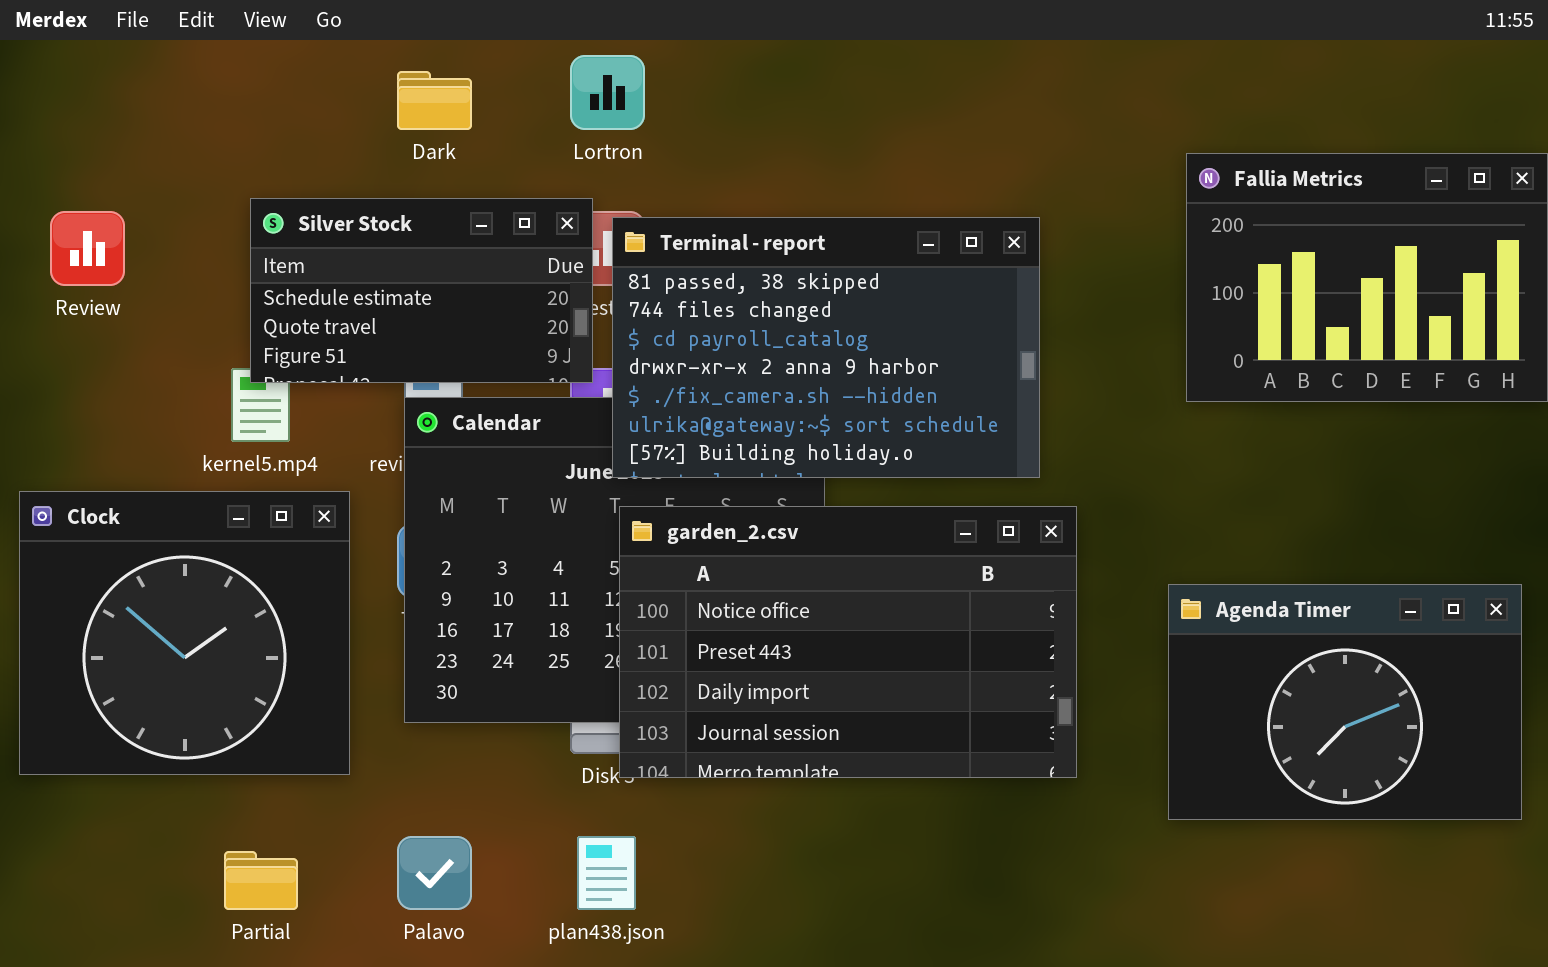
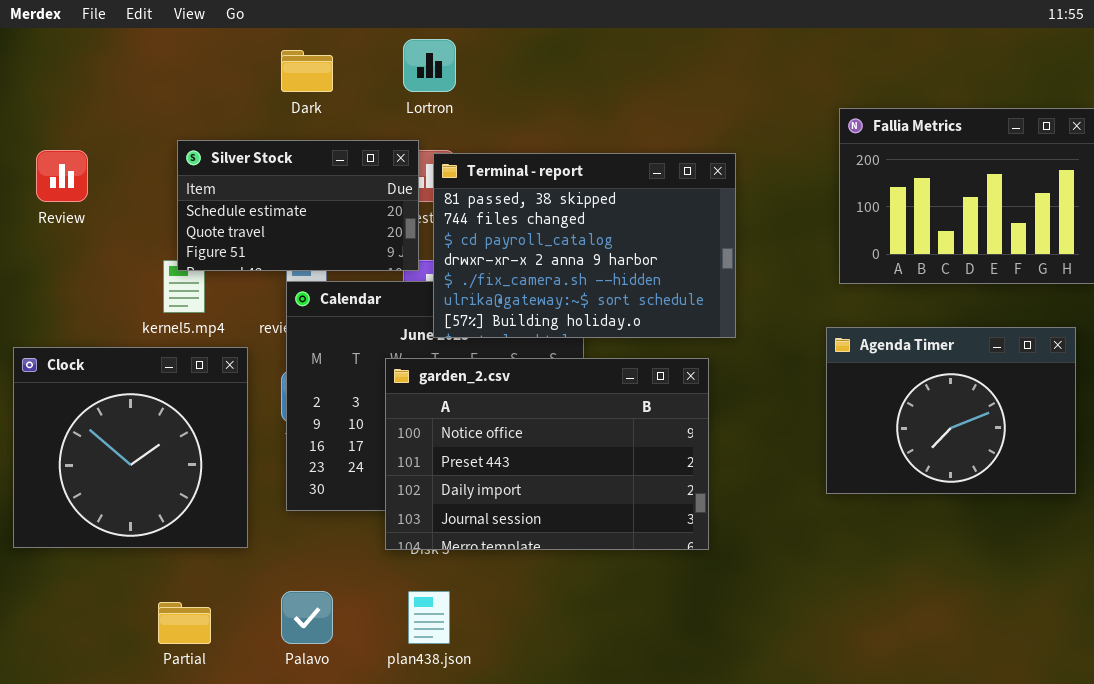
garden_2.csv: [619,506,1077,778] -> [385,358,709,550], moved
Agenda Timer: [1168,584,1522,820] -> [826,327,1076,494], moved

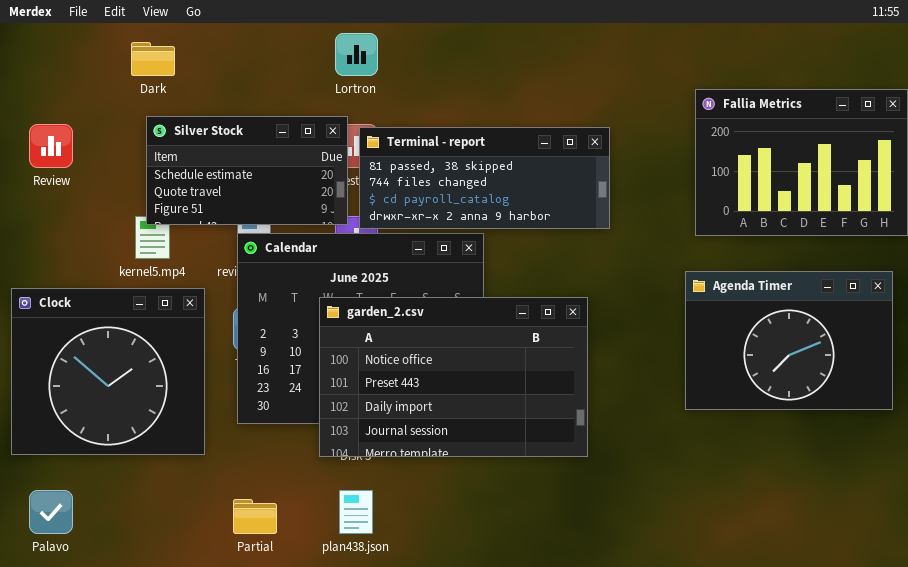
Dark: [281,50,333,92] -> [131,42,175,76], moved
Terminal - report: [433,153,736,338] -> [359,127,610,229], resized
Palavo: [281,591,333,644] -> [29,490,73,534], moved
Partial: [158,602,211,644] -> [233,499,277,534], moved

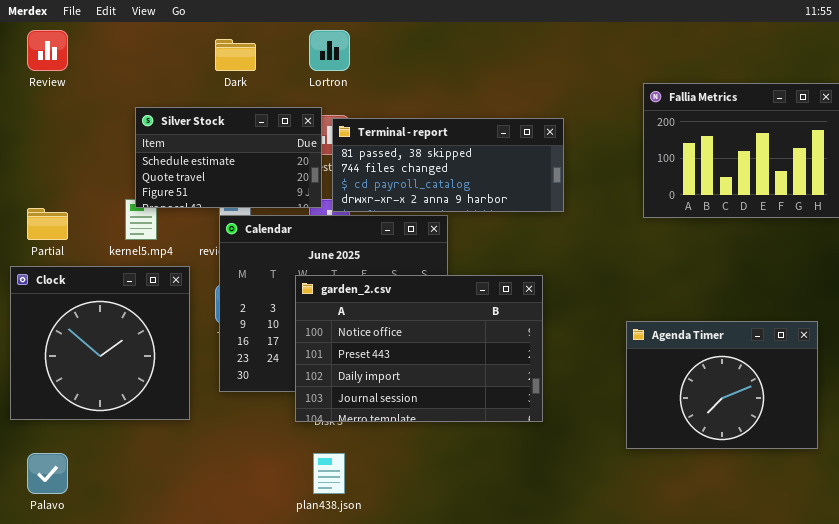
Dark: [131,42,175,76] -> [215,39,256,71], moved
Review: [29,124,73,168] -> [27,30,68,71], moved
Agenda Timer: [685,271,893,410] -> [626,321,818,449], moved
Partial: [233,499,277,534] -> [27,208,68,240], moved

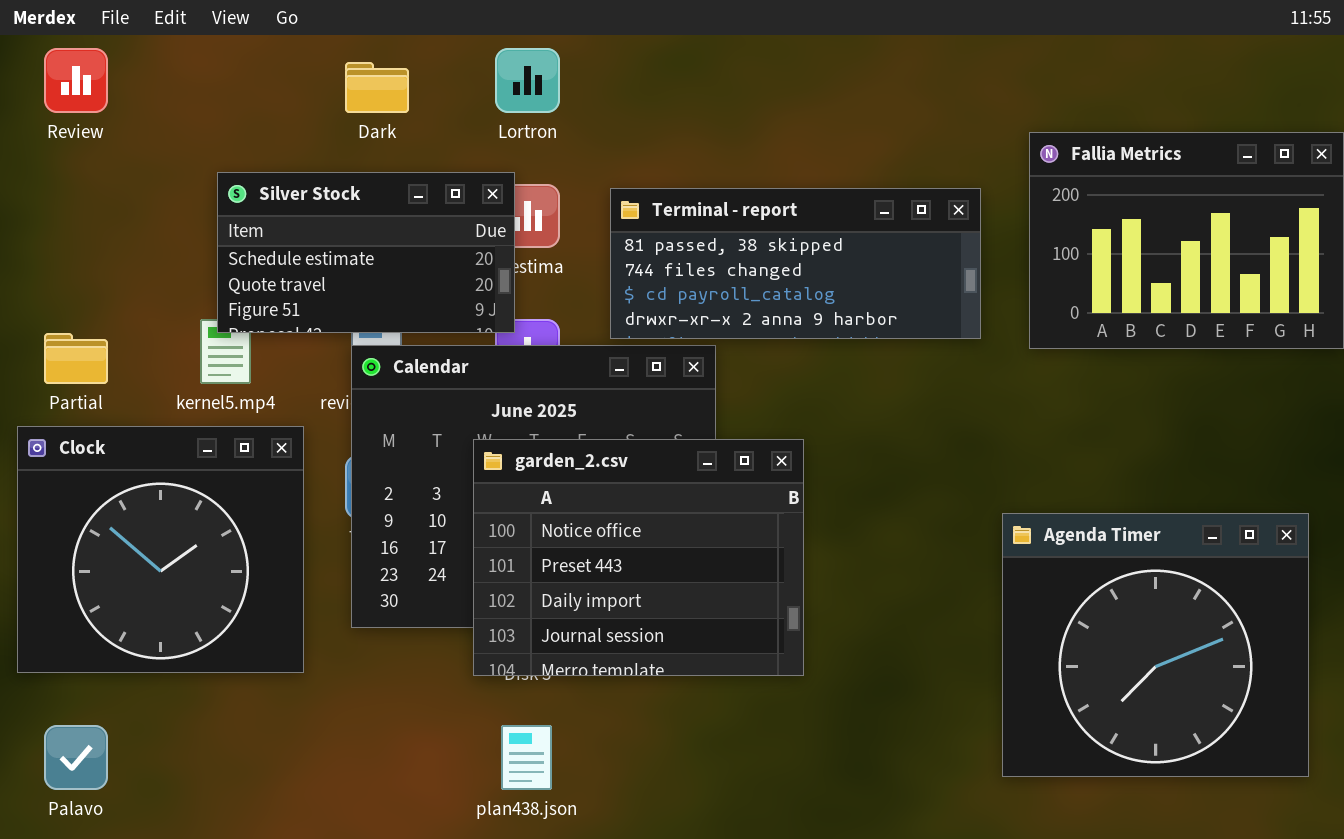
Terminal - report: [332,118,564,212] -> [610,188,981,339], moved
garden_2.csv: [295,275,543,422] -> [473,439,804,676], resized
Agenda Timer: [626,321,818,449] -> [1002,513,1309,777], resized

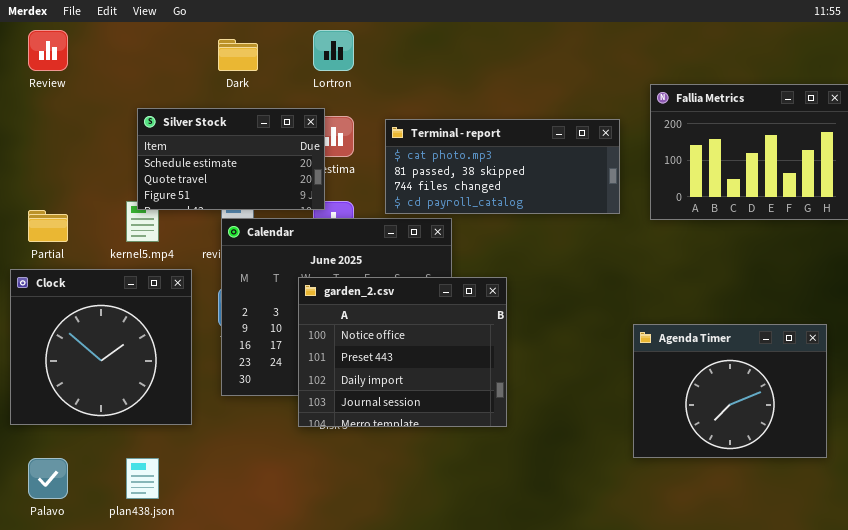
Terminal - report: [610,188,981,339] -> [385,119,620,214], scrolled up 1 row
Agenda Timer: [1002,513,1309,777] -> [633,324,827,458], resized
plan438.json: [501,725,552,790] -> [126,458,159,499], moved

